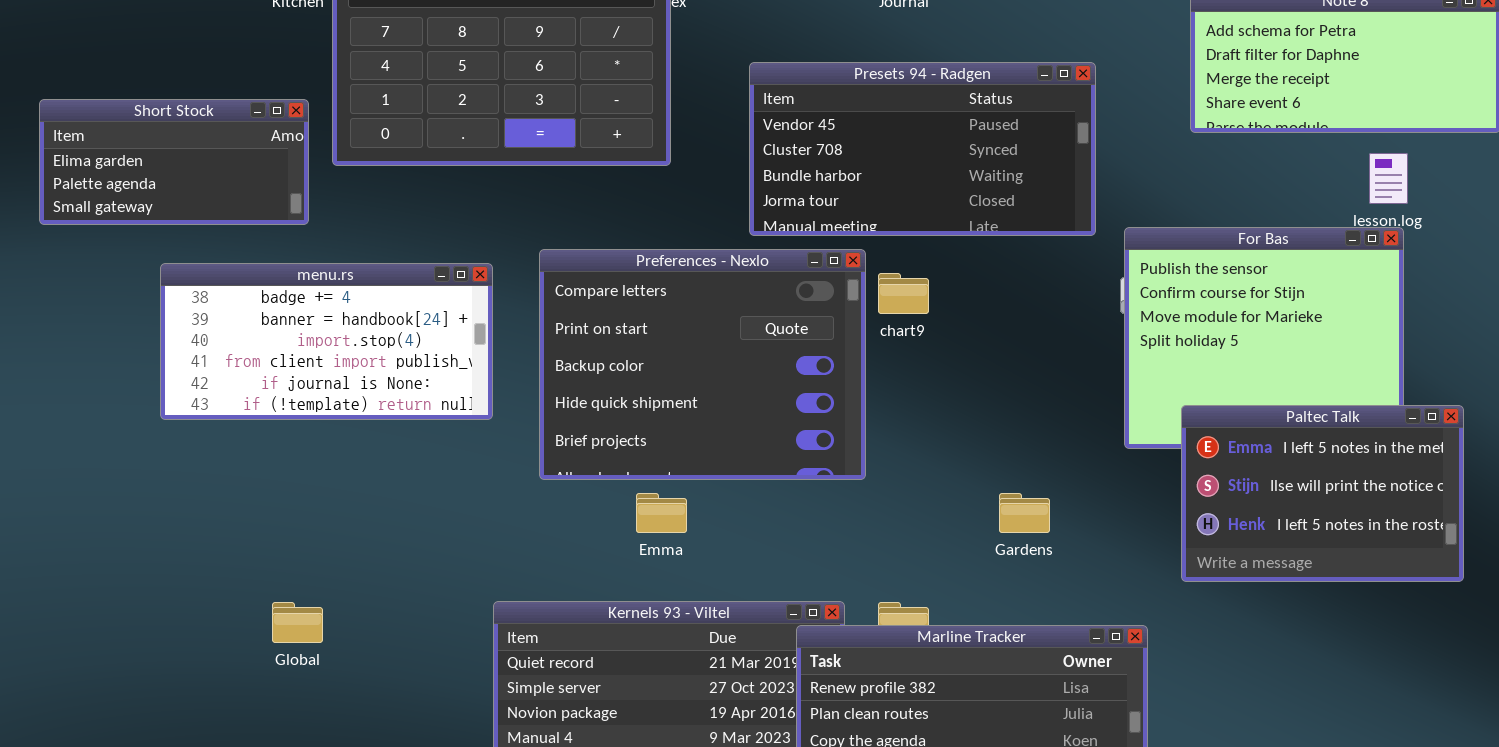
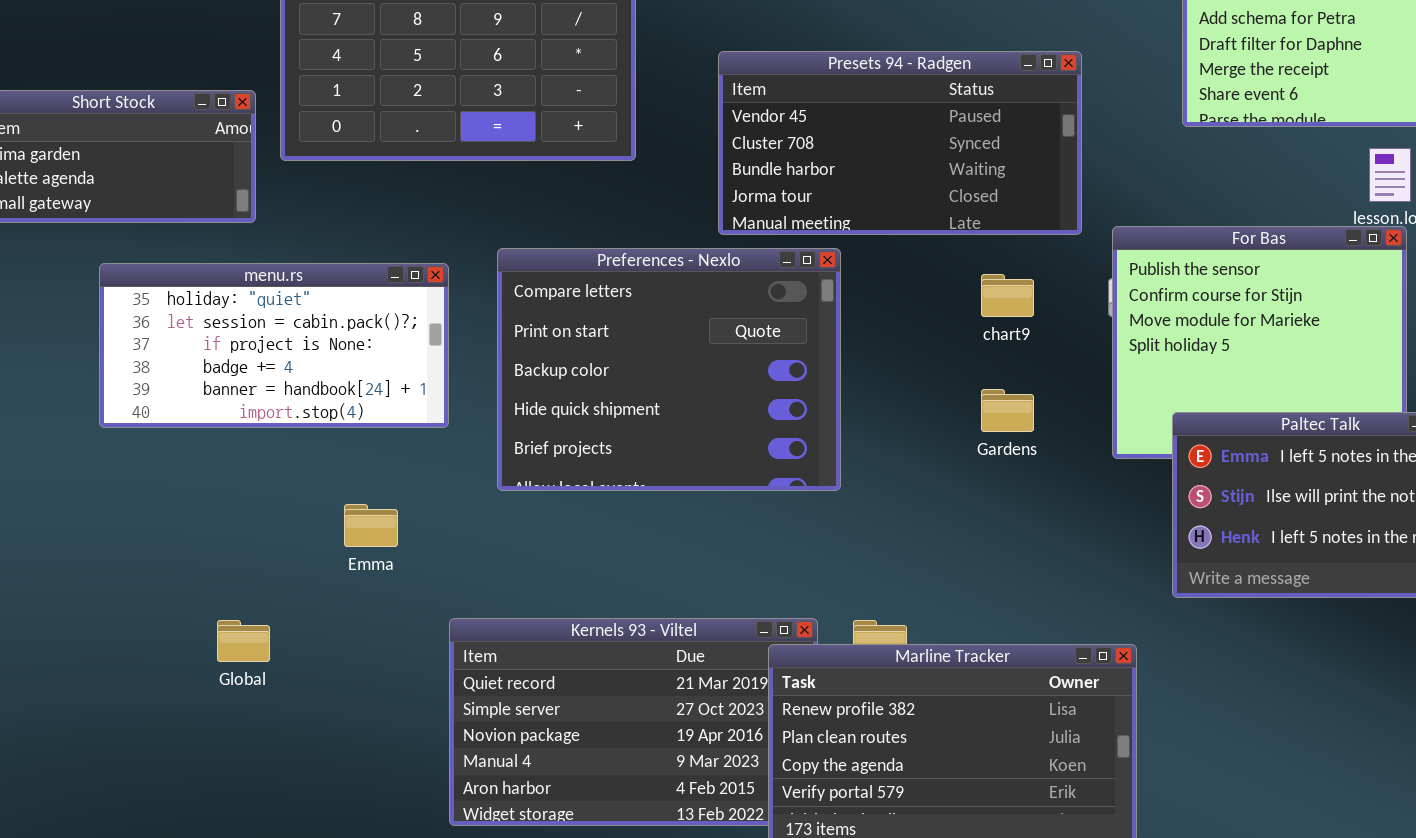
menu.rs: [160,263,493,420] -> [99,263,449,428], scrolled up 3 rows
chart9: [878,273,929,314] -> [981,274,1034,317], moved
Emma: [636,493,687,533] -> [344,504,398,547], moved
Gardens: [999,493,1050,533] -> [981,389,1034,432], moved

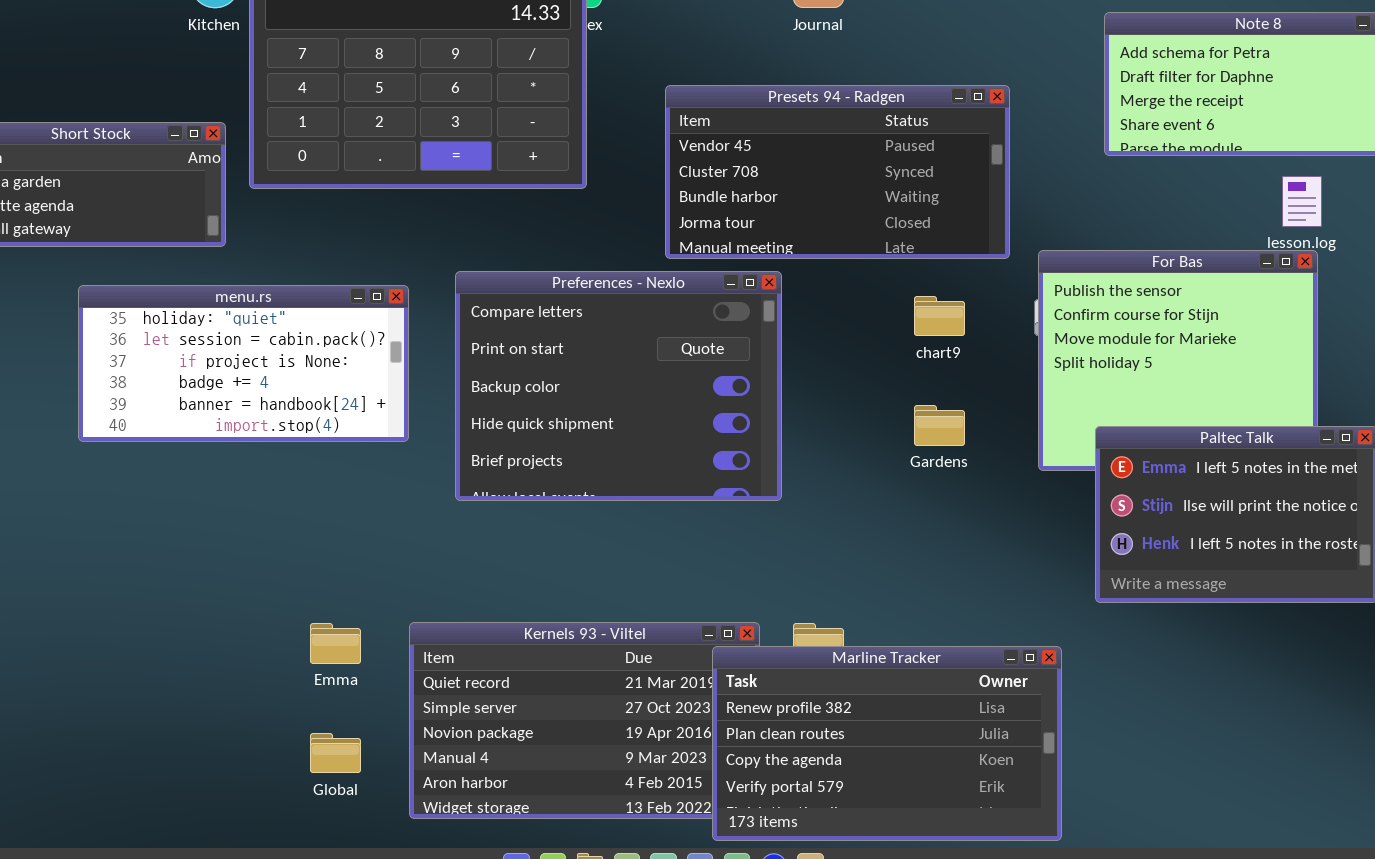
Emma: [344,504,398,547] -> [310,623,361,664], moved
Global: [217,620,270,662] -> [310,733,361,773], moved

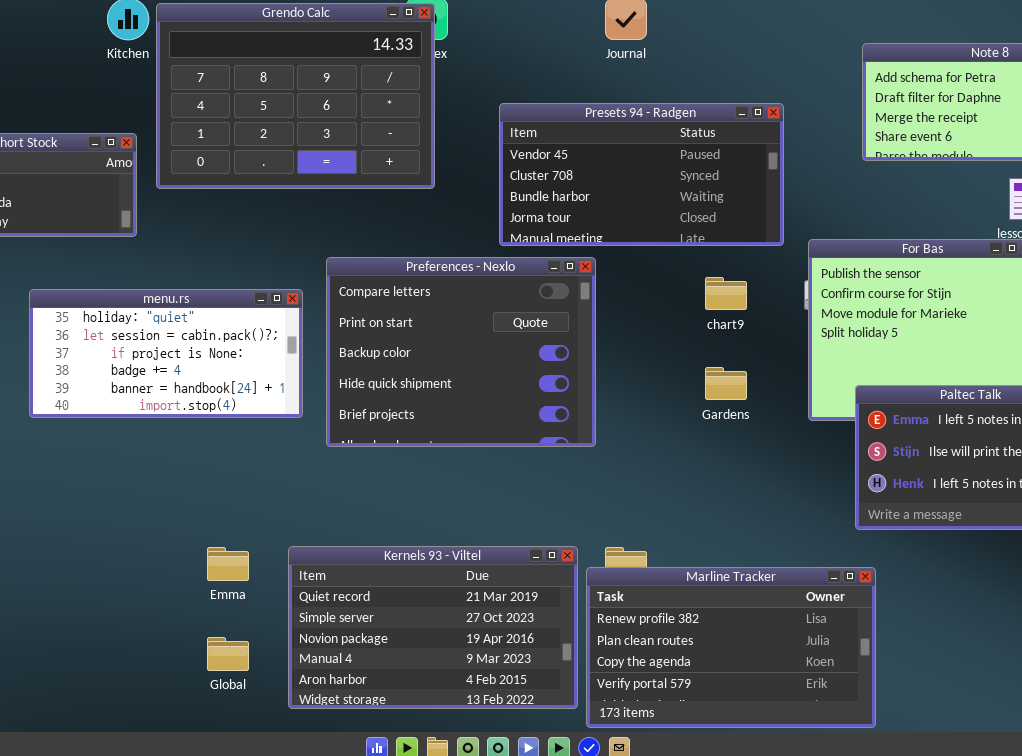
menu.rs: [78,285,409,442] -> [29,289,303,418], moved
Marline Tracker: [712,646,1062,841] -> [586,567,876,728], moved

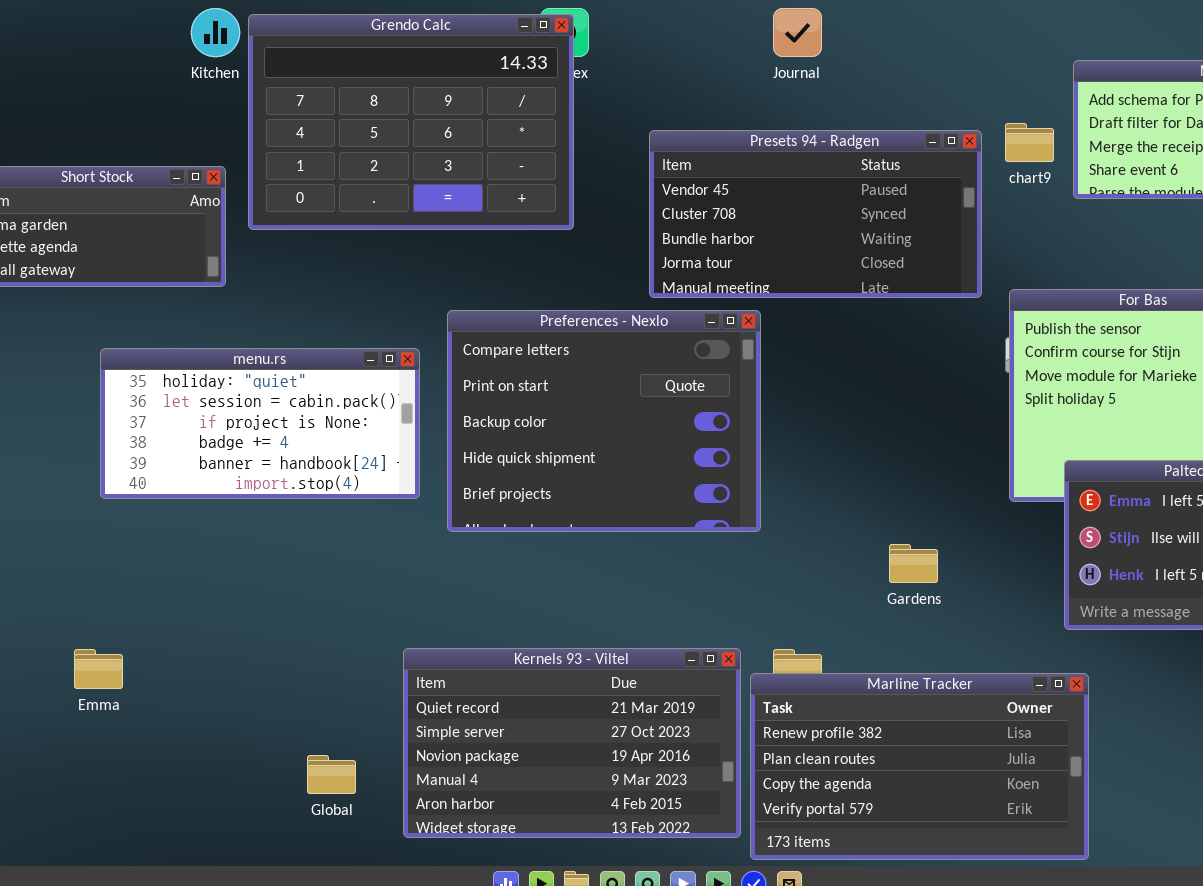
chart9: [705,277,747,310] -> [1005,123,1054,162], moved
Gardens: [705,367,747,400] -> [889,544,938,583], moved
Emma: [207,547,249,581] -> [74,649,123,689], moved

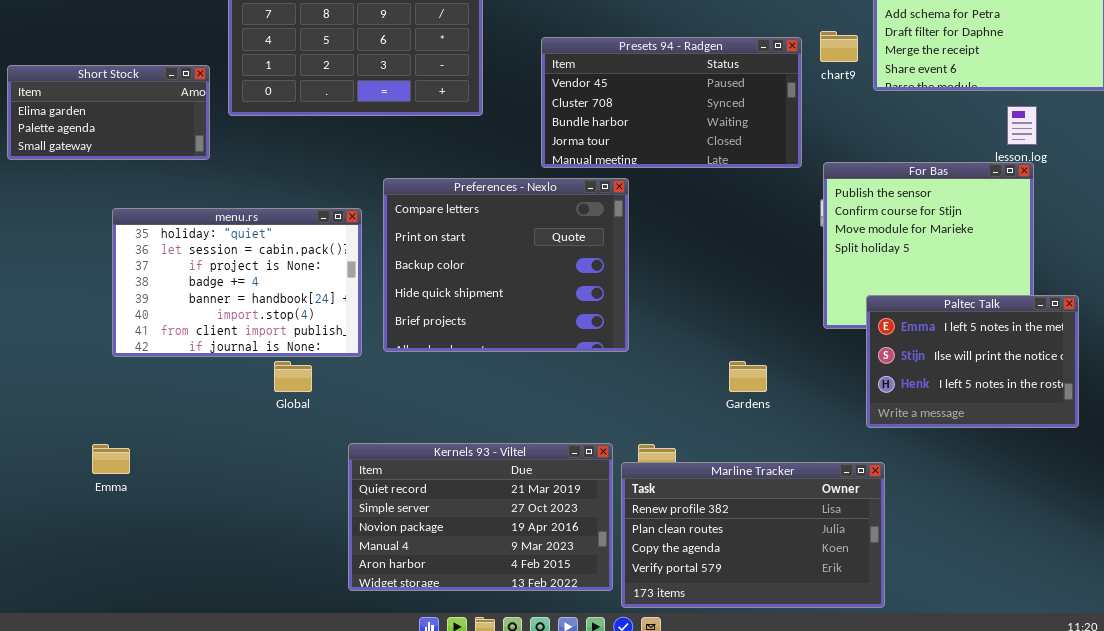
menu.rs: [100,348,420,499] -> [112,208,362,357], resized
Global: [307,755,356,794] -> [274,361,312,392], moved

